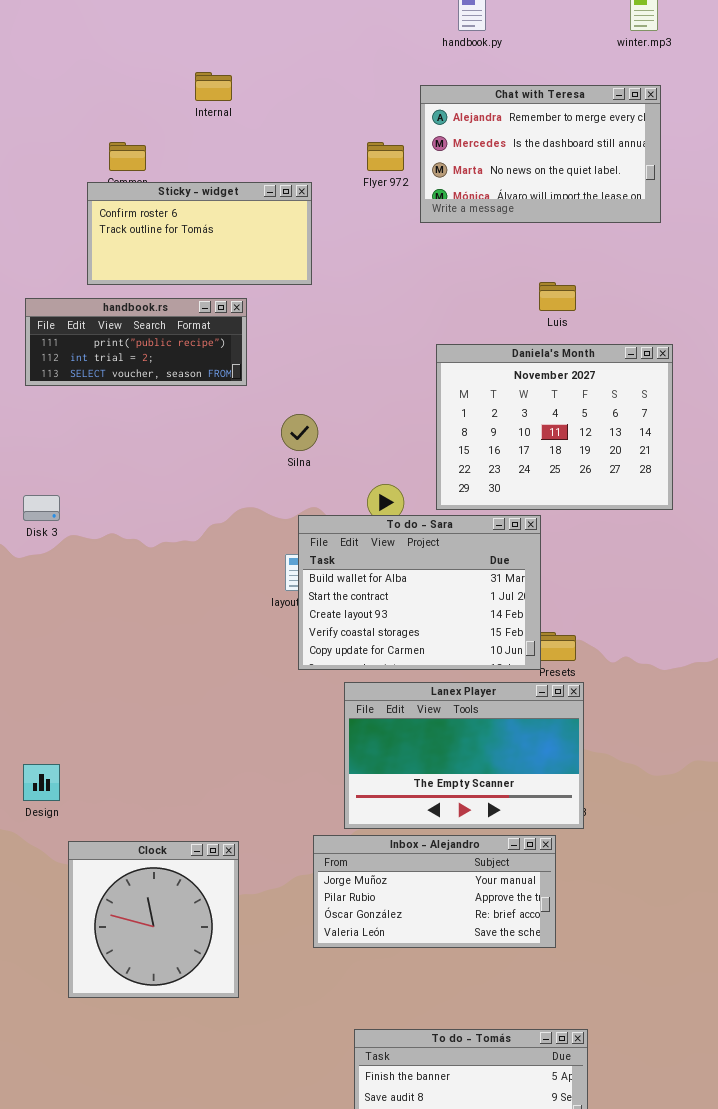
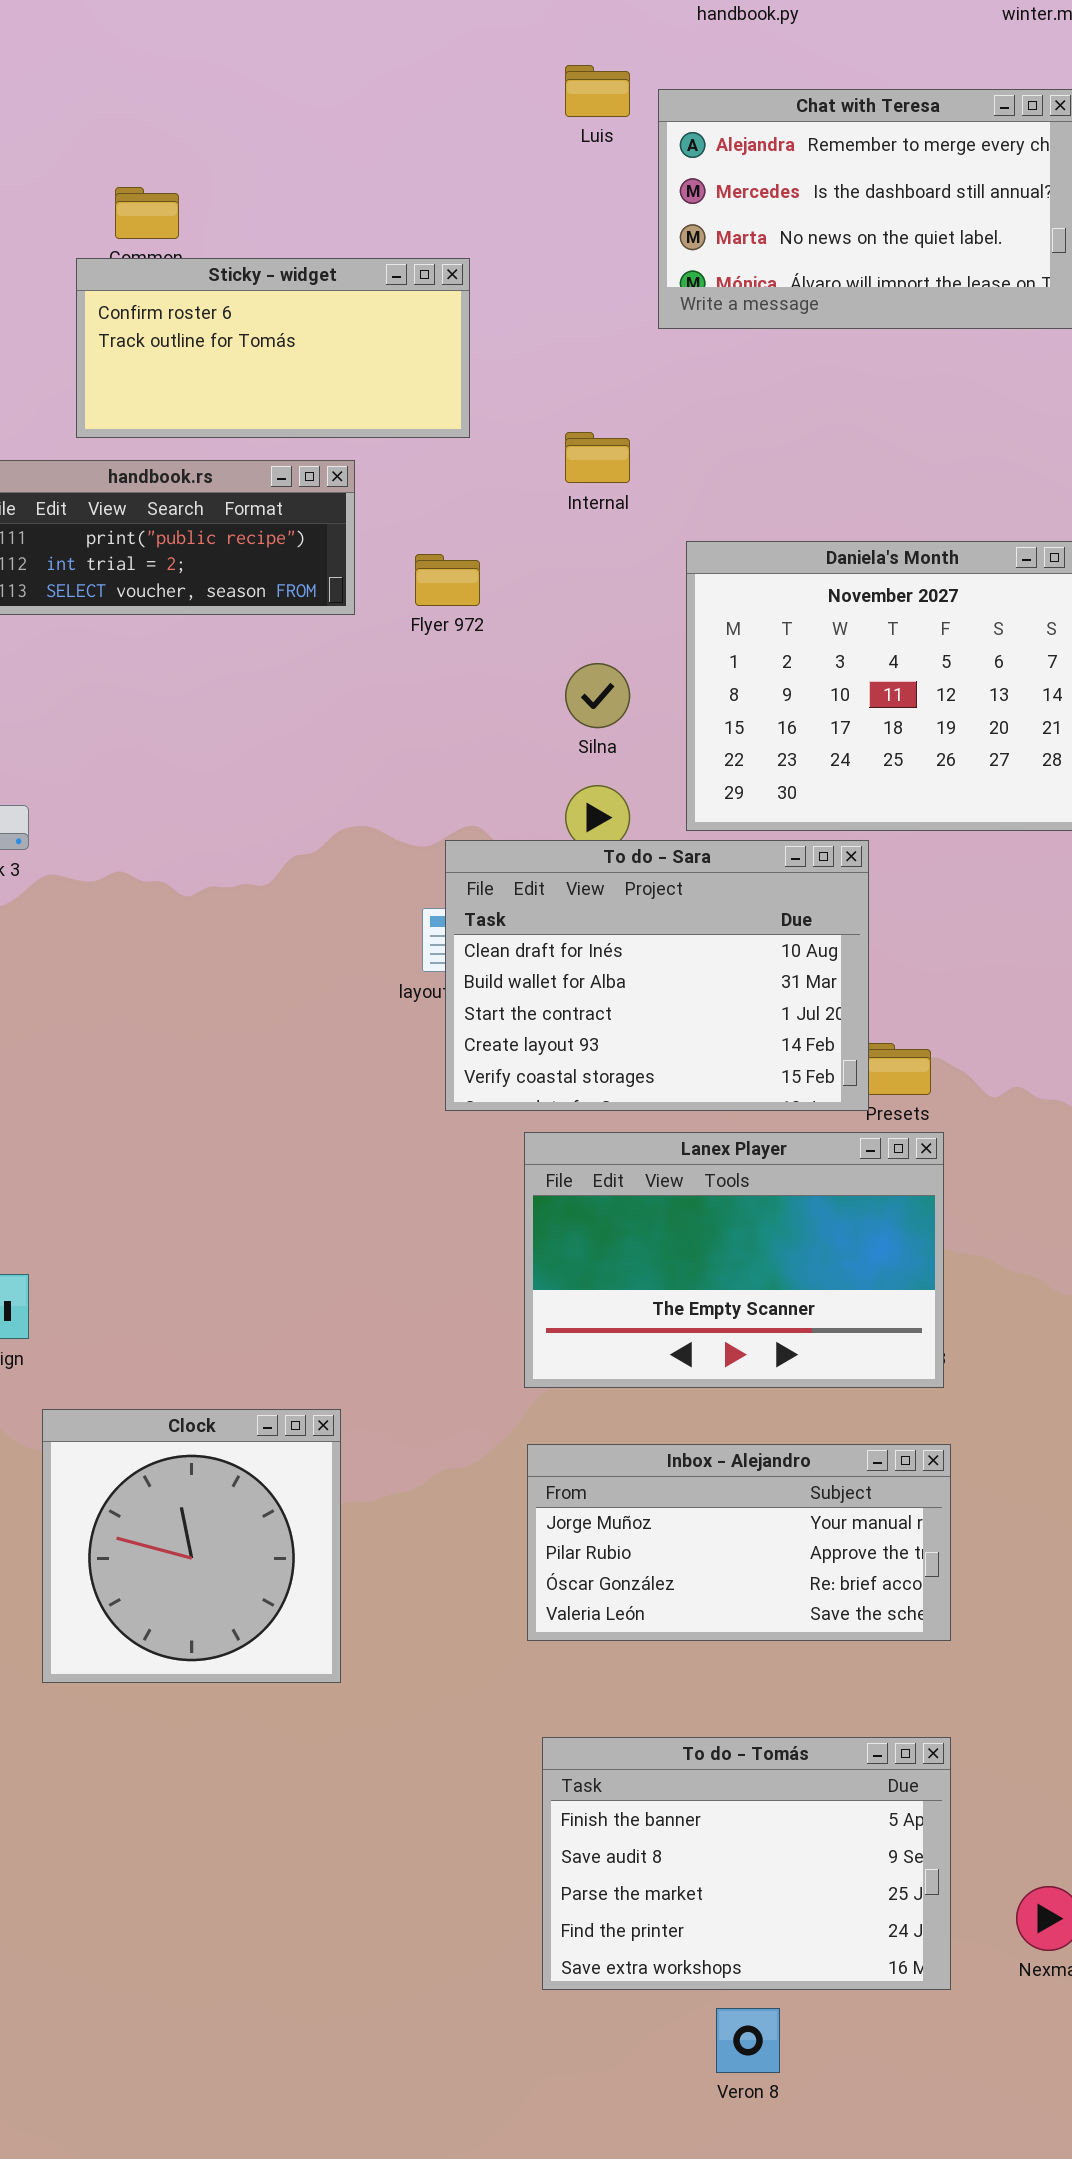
Internal: [195,72,232,101] -> [565,432,630,483], moved
Flyer 972: [367,142,404,171] -> [415,554,480,606], moved
Luis: [539,282,576,311] -> [565,65,630,117], moved
Silna: [281,414,318,451] -> [565,663,630,728], moved
To do - Sara: [298,515,541,670] -> [445,840,869,1111], scrolled up 1 row
Inbox - Alejandro: [313,835,556,948] -> [527,1444,951,1641], moved

